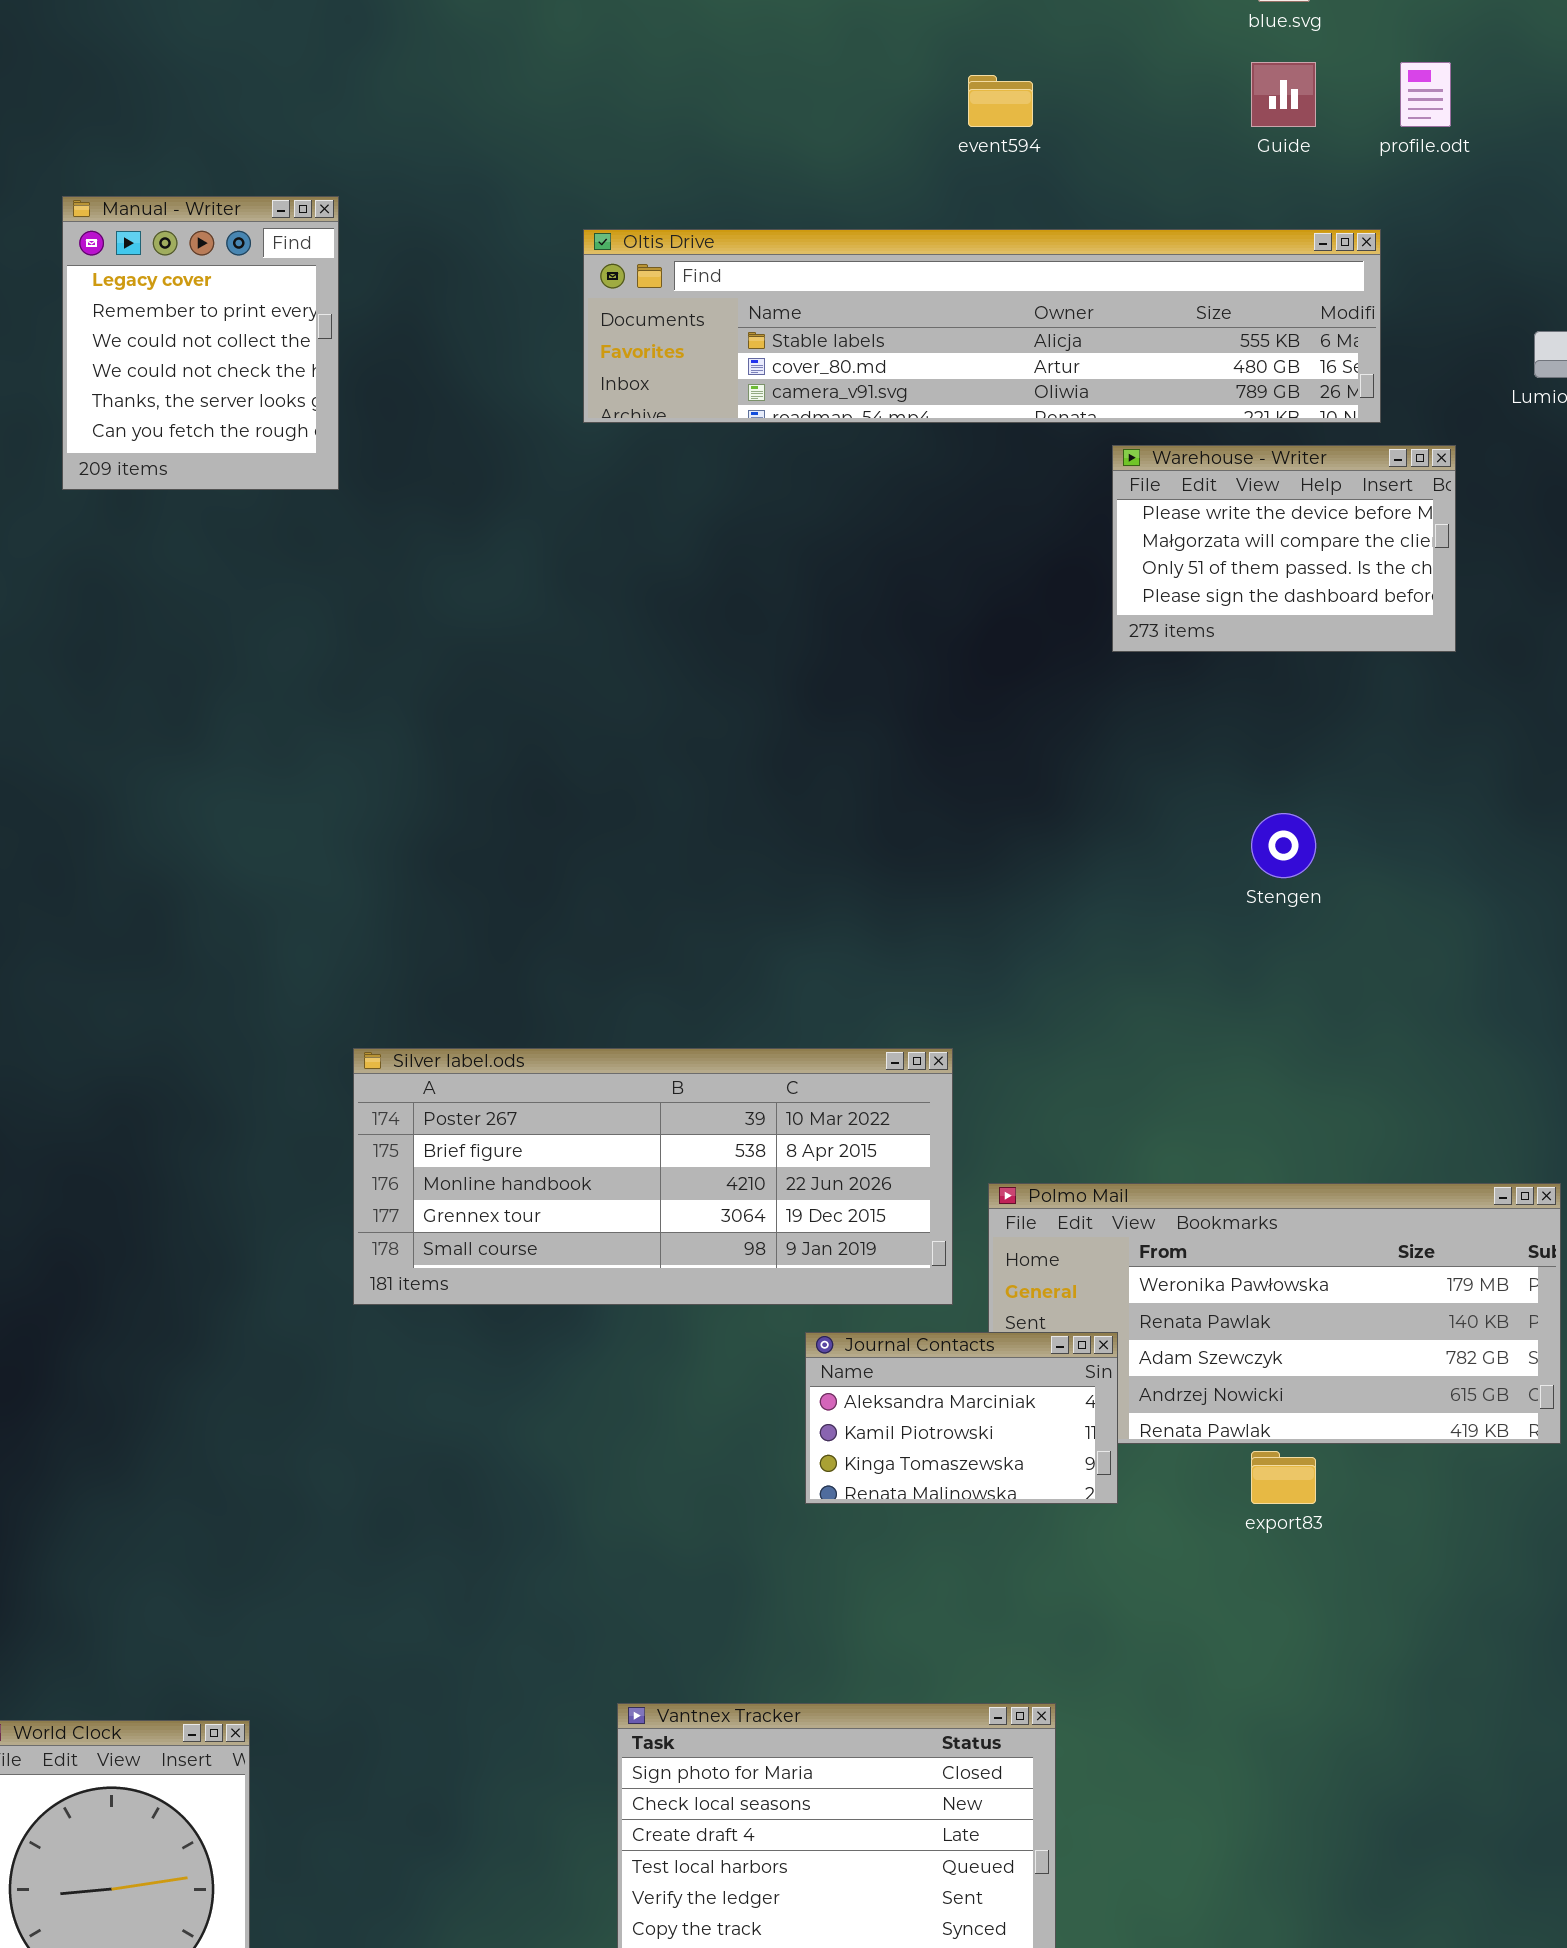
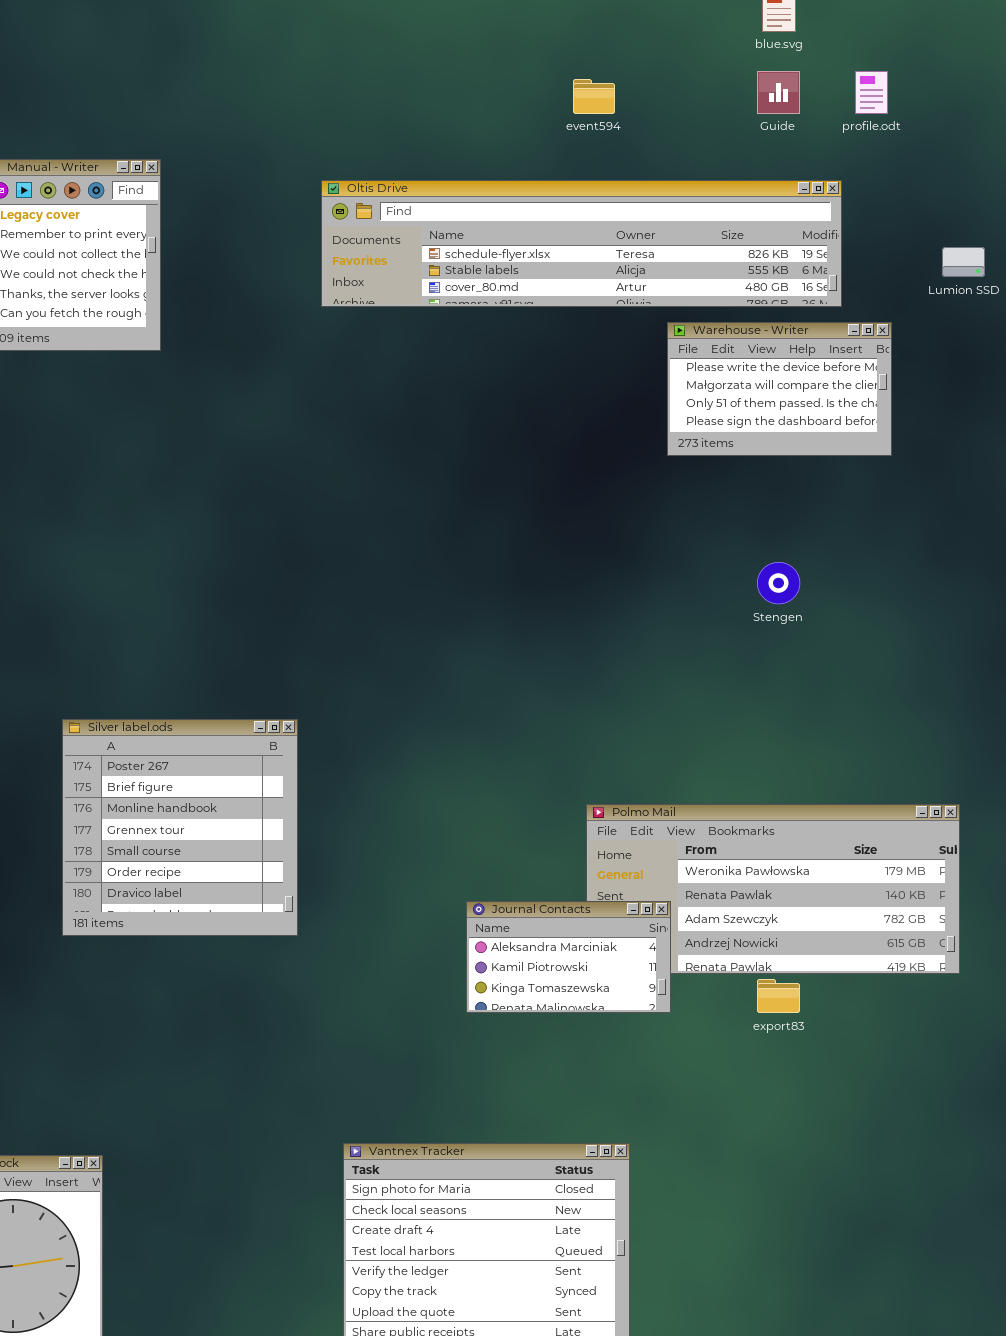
Oltis Drive: [583,229,1381,423] -> [321,180,842,307], scrolled up 1 row
Silver label.ods: [353,1048,953,1305] -> [62,719,298,936], moved, resized

